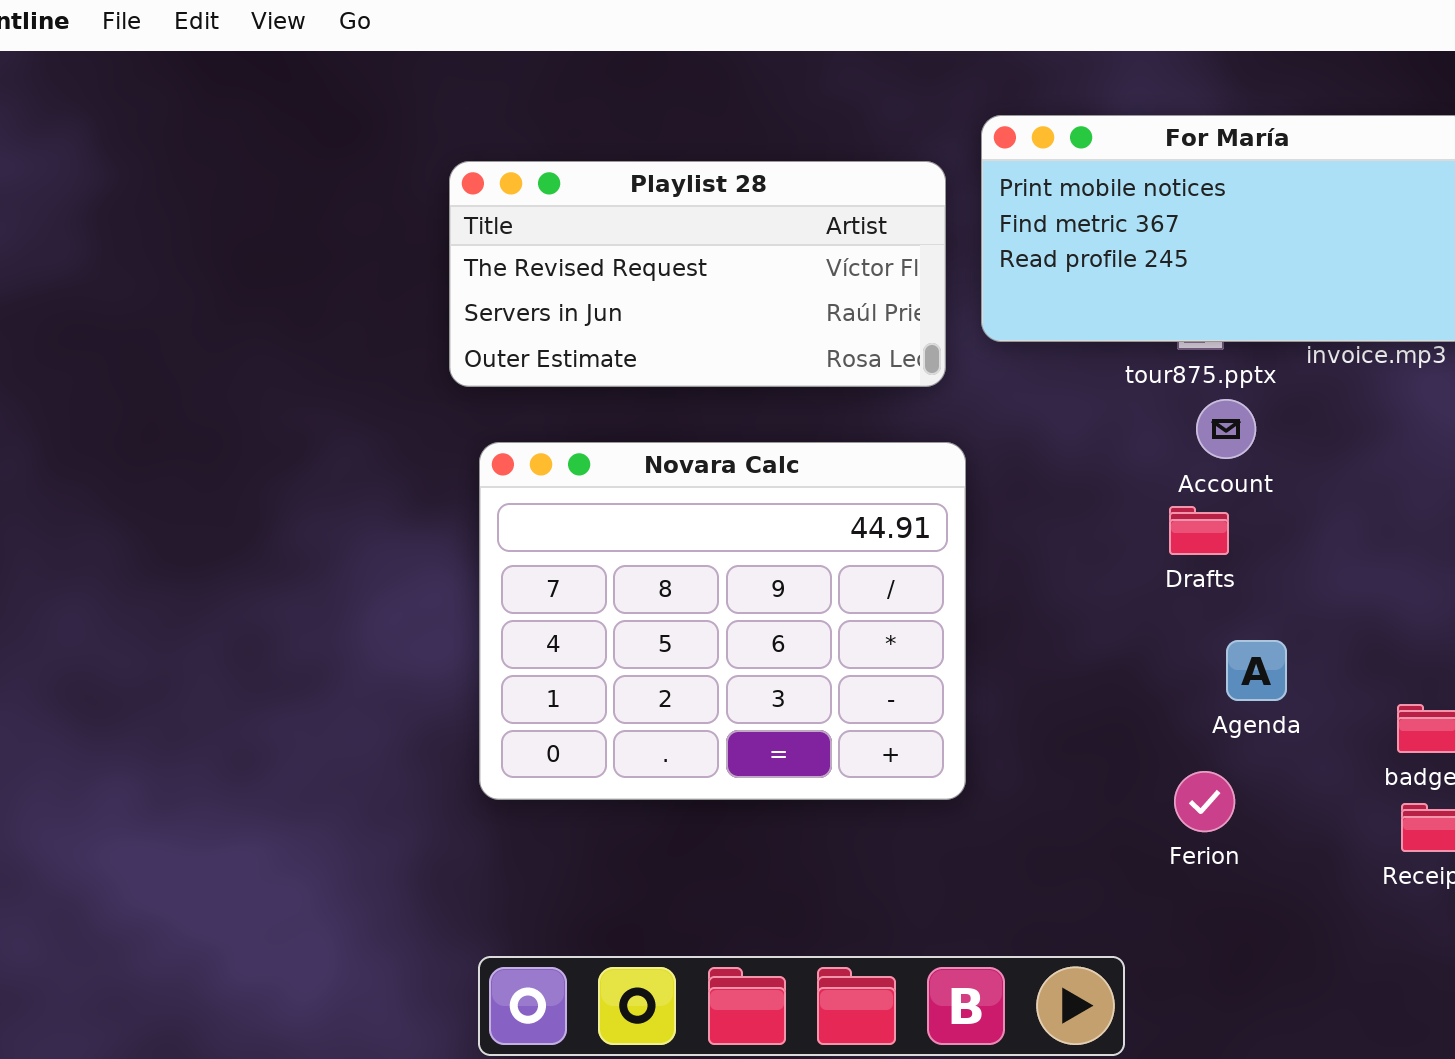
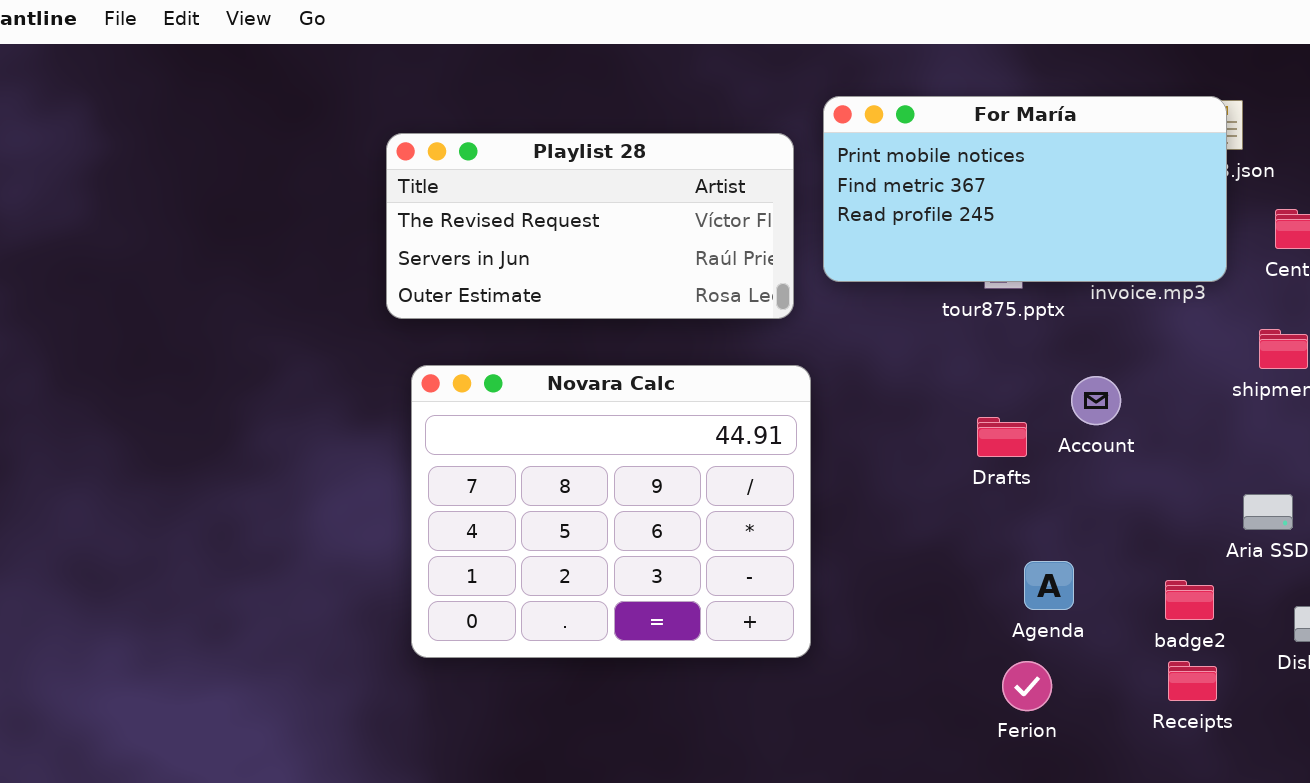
Account: [1196,399,1256,459] -> [1071,376,1121,425], moved
Agenda: [1226,640,1287,701] -> [1024,561,1074,610], moved
Ferion: [1174,771,1235,832] -> [1002,661,1052,711], moved

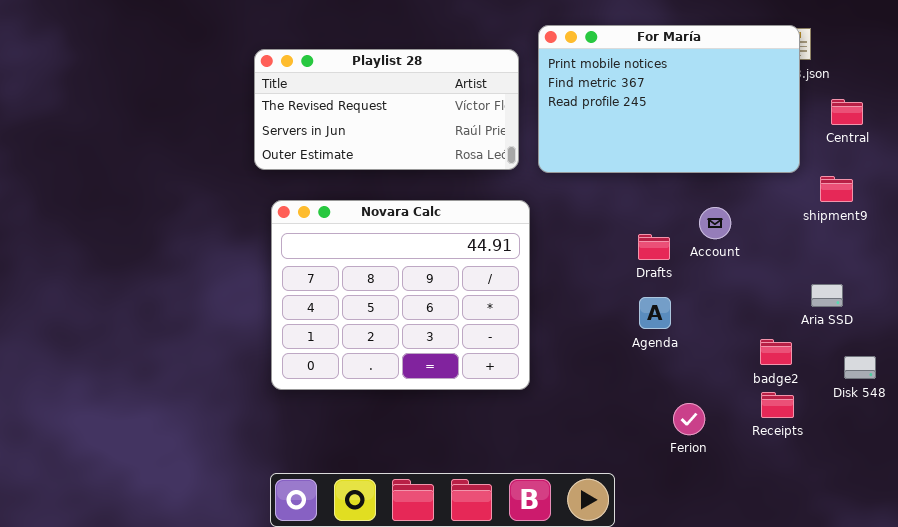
For María: [823,96,1227,282] -> [538,25,800,173], resized
Agenda: [1024,561,1074,610] -> [639,297,671,329], moved
Ferion: [1002,661,1052,711] -> [673,403,705,435], moved

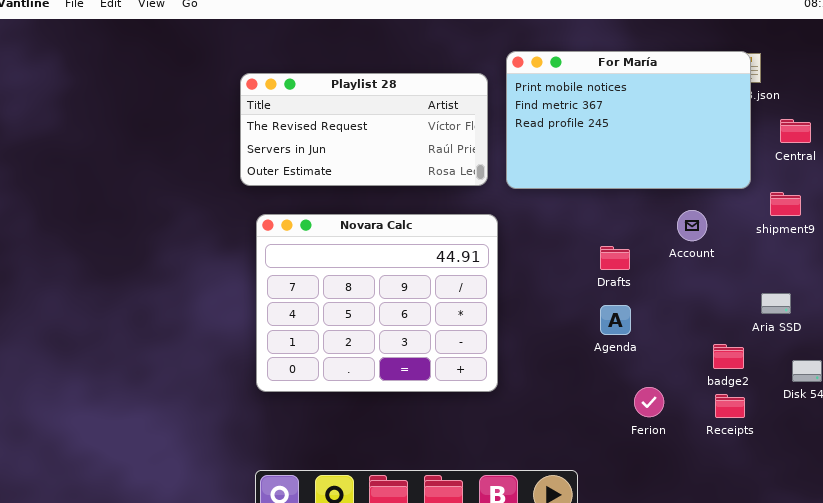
Account: [699,207,731,239] -> [677,210,707,241], moved
Ferion: [673,403,705,435] -> [634,387,664,417], moved

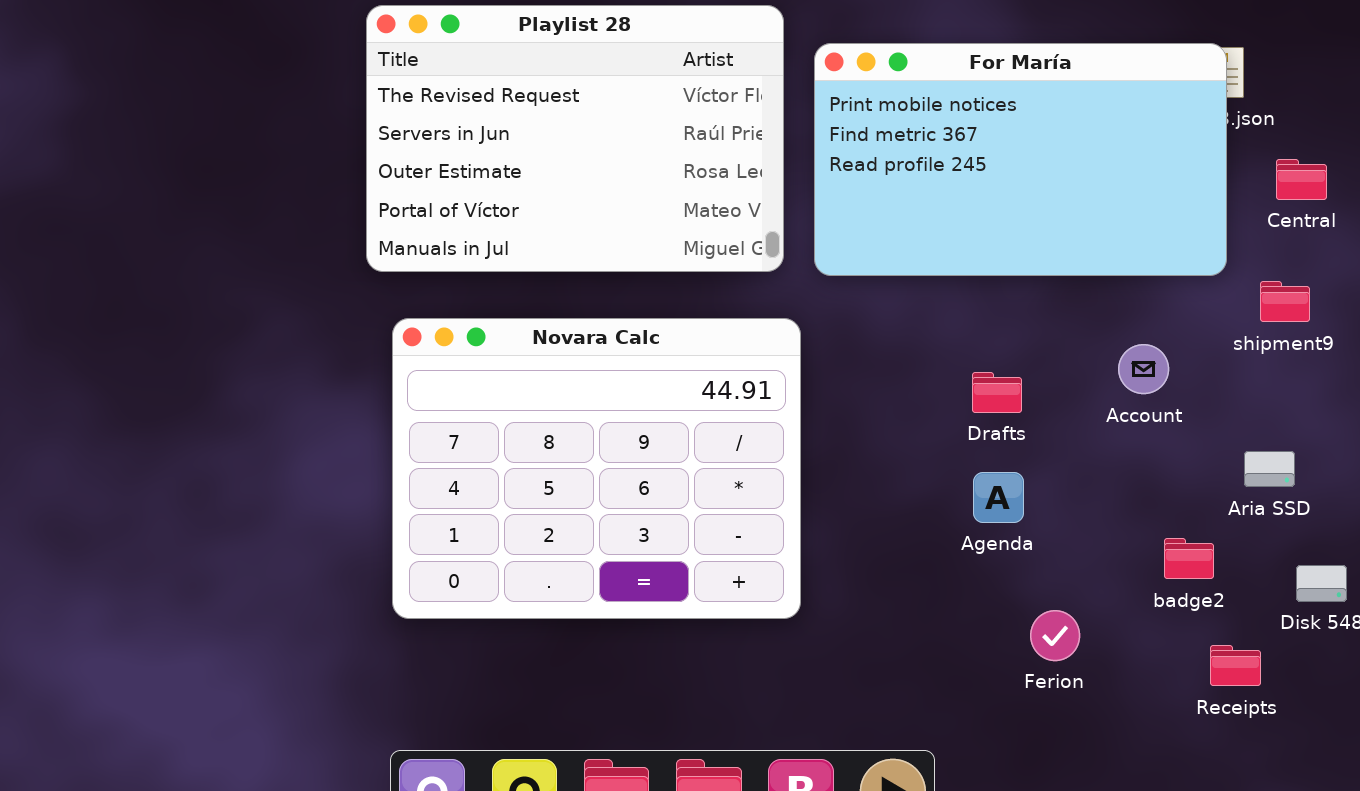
Playlist 28: [240,73,488,186] -> [366,5,784,272], resized
Account: [677,210,707,241] -> [1118,344,1169,394], moved
Receipts: [715,394,745,418] -> [1210,645,1261,686], moved

